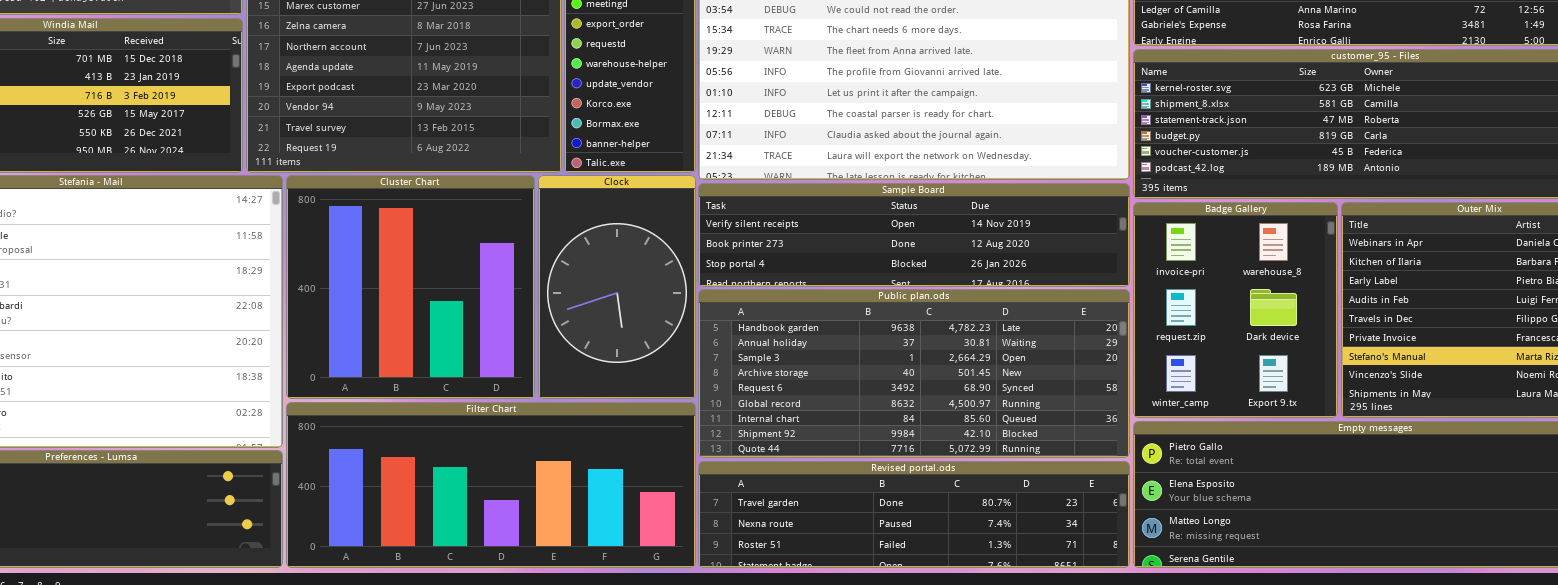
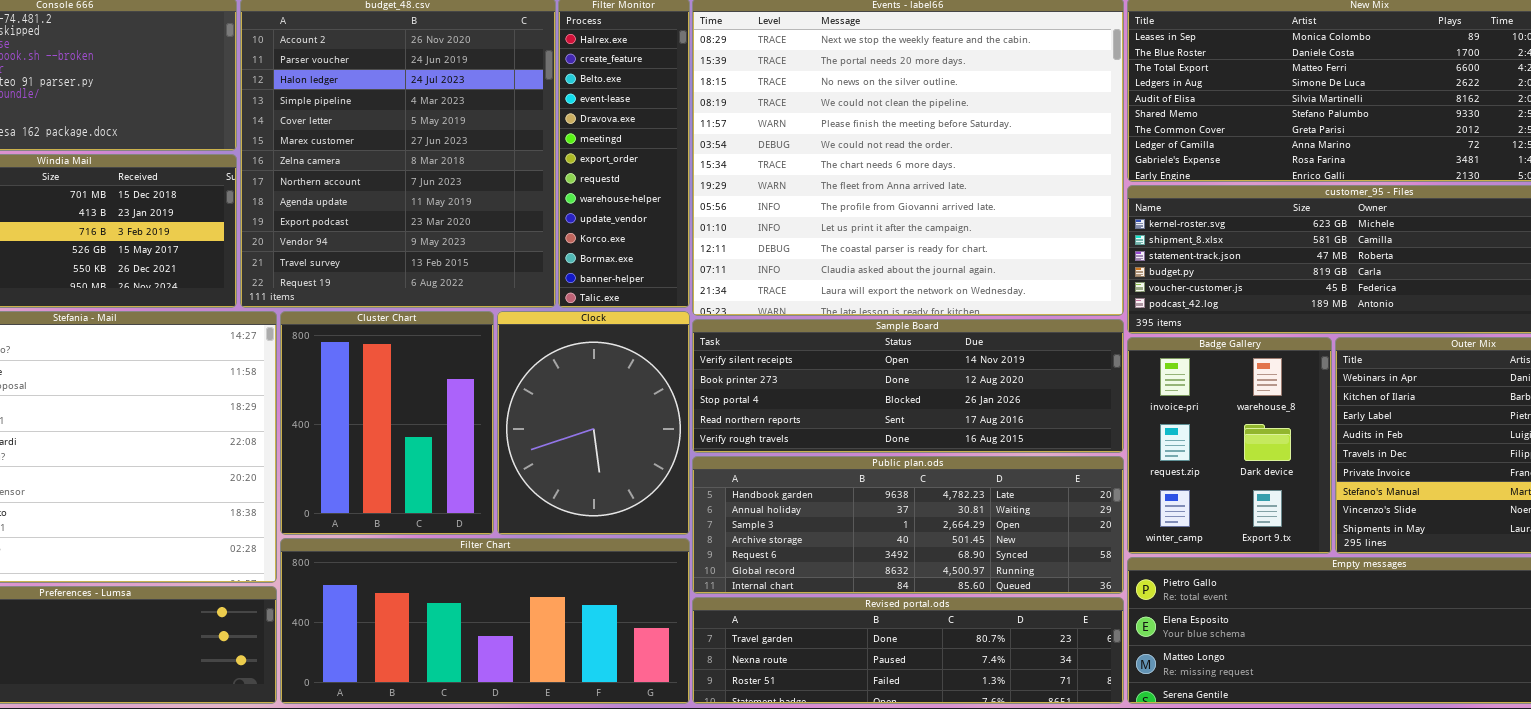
Cluster Chart: [286,175,535,399] -> [280,311,494,535], resized
Clock: [538,175,696,399] -> [497,311,690,535], resized
Sample Board: [698,183,1130,287] -> [692,319,1124,453], resized
Public plan.ods: [698,289,1130,458] -> [692,456,1124,594], resized

